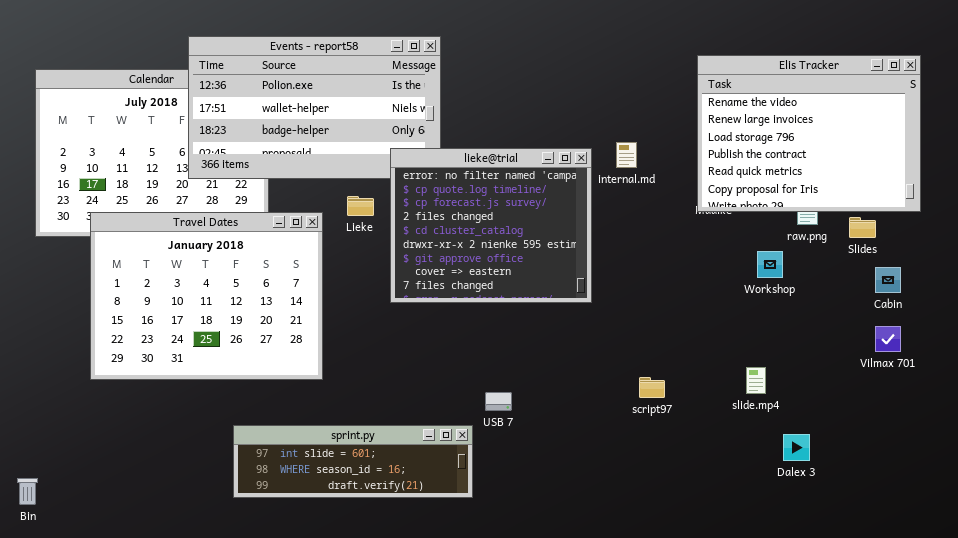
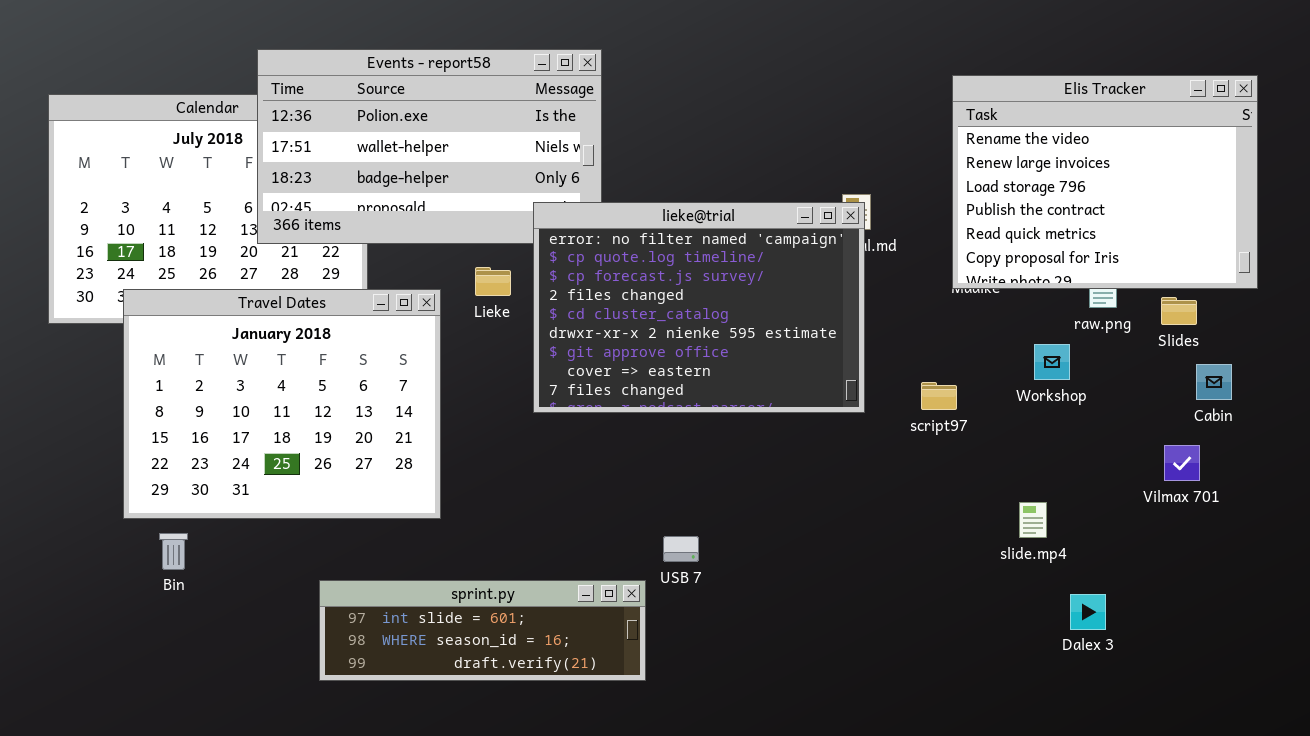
lieke@trial: [390,148,592,303] -> [533,202,865,413], resized
Vilmax 701: [875,326,901,352] -> [1164,445,1200,481], moved
script97: [639,377,665,398] -> [921,382,957,410], moved
Bin: [17,478,38,505] -> [159,533,188,570], moved

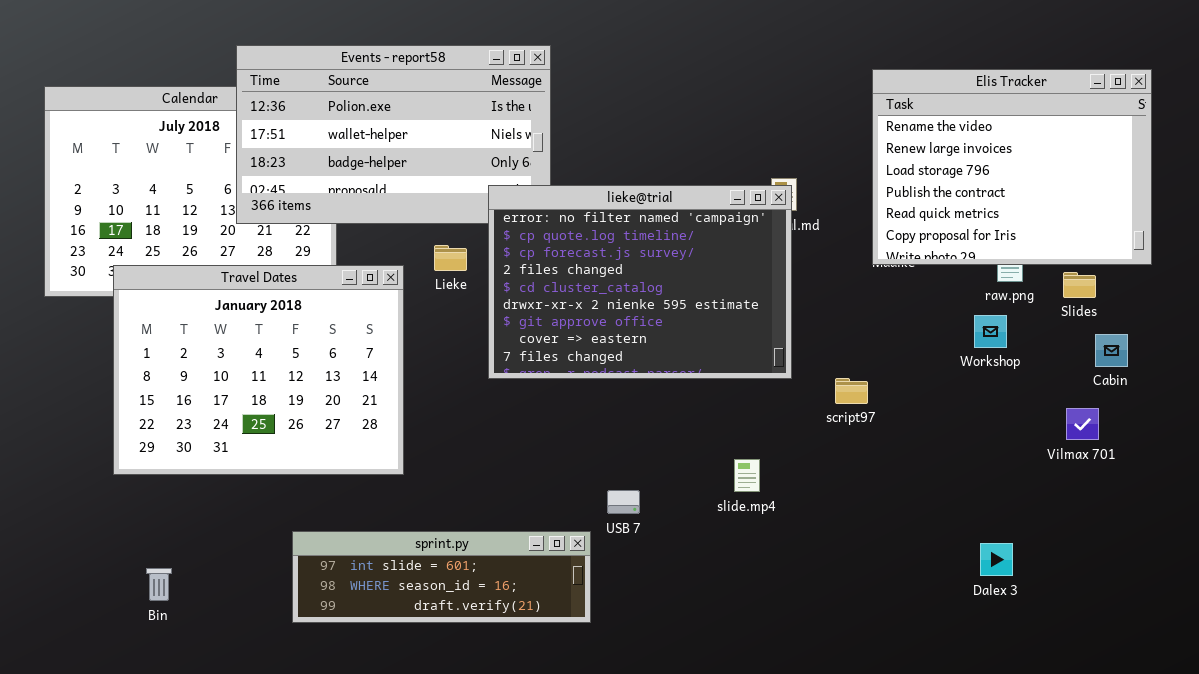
Workshop: [1034,344,1070,380] -> [974,315,1007,348], moved
script97: [921,382,957,410] -> [835,378,868,404], moved
slide.mp4: [1019,502,1047,538] -> [734,459,760,492], moved
Bin: [159,533,188,570] -> [146,568,172,601], moved

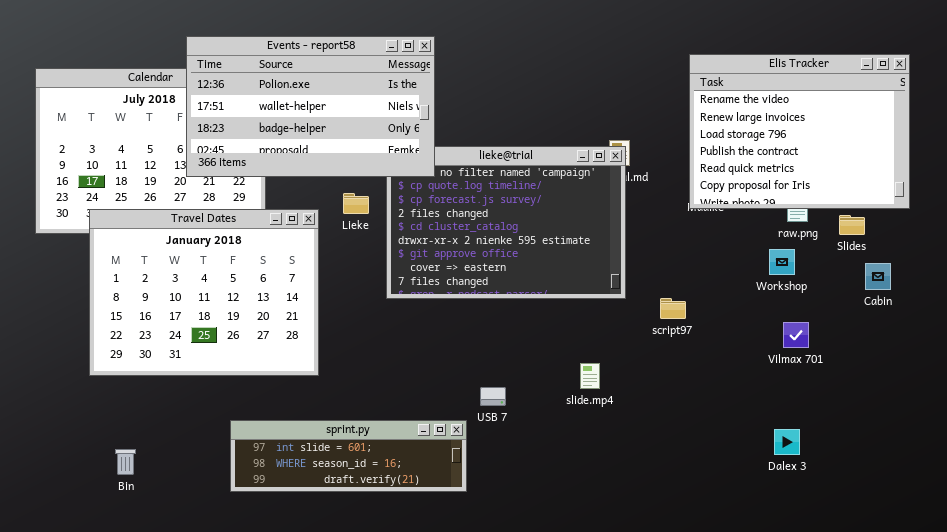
Events - report58: [236,45,551,224] -> [186,36,435,177], raised
Vilmax 701: [1066,408,1099,440] -> [783,322,809,348], moved

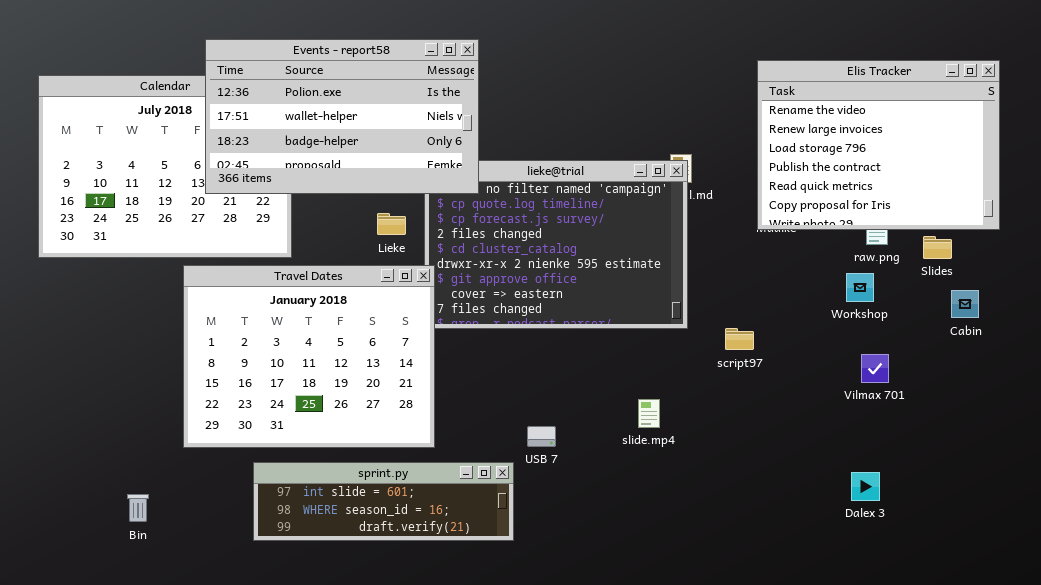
Travel Dates: [89,209,319,376] -> [183,265,435,448], moved

